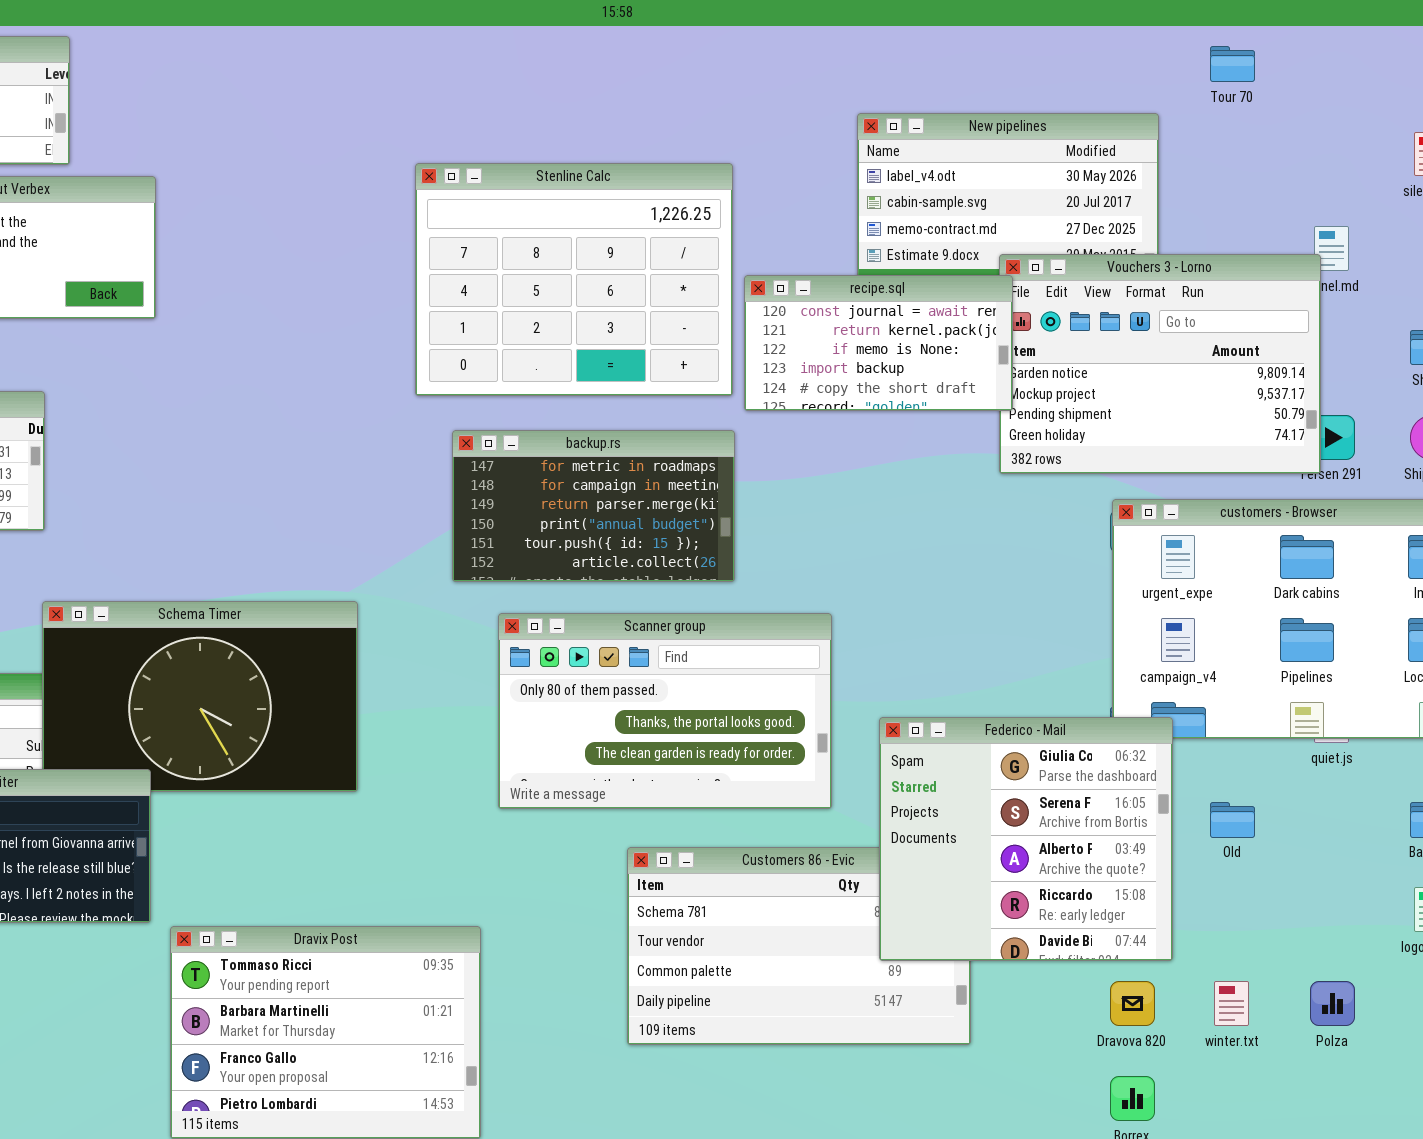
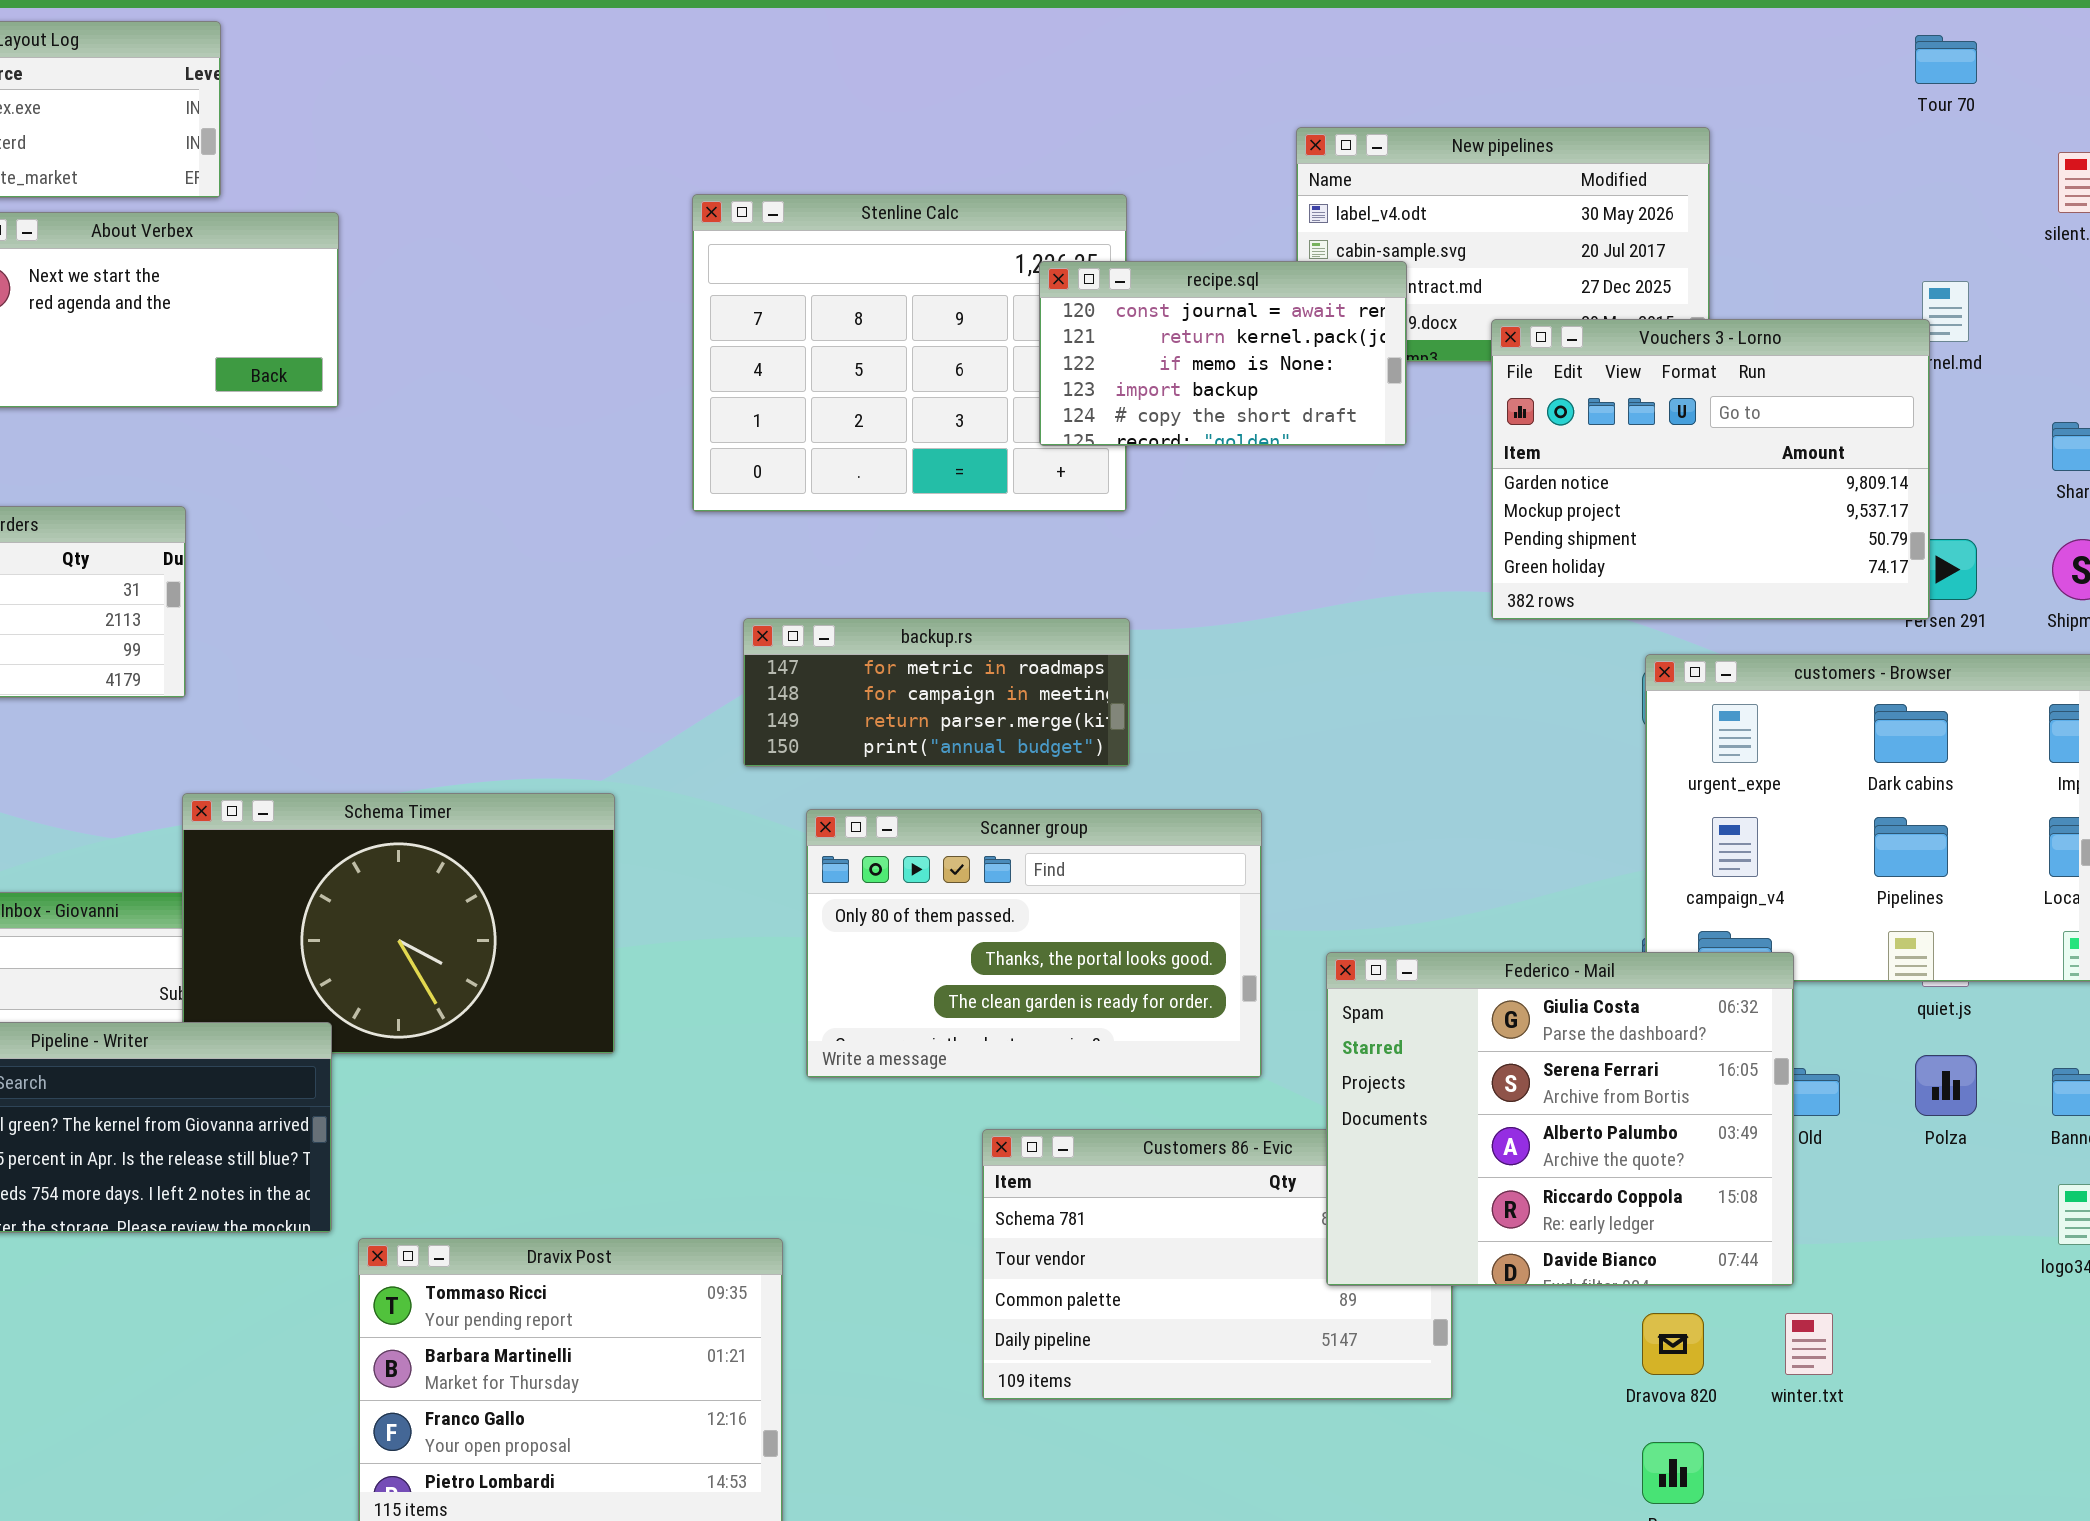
Tour 70: [1210,46,1255,82] -> [1915,35,1977,84], moved
recipe.sql: [744,275,1013,411] -> [1039,261,1407,446], moved
backup.rs: [452,430,735,582] -> [743,618,1130,767], resized
Federico - Mail: [879,717,1173,961] -> [1326,952,1794,1286], resized
Polza: [1310,981,1355,1026] -> [1915,1055,1977,1116], moved

